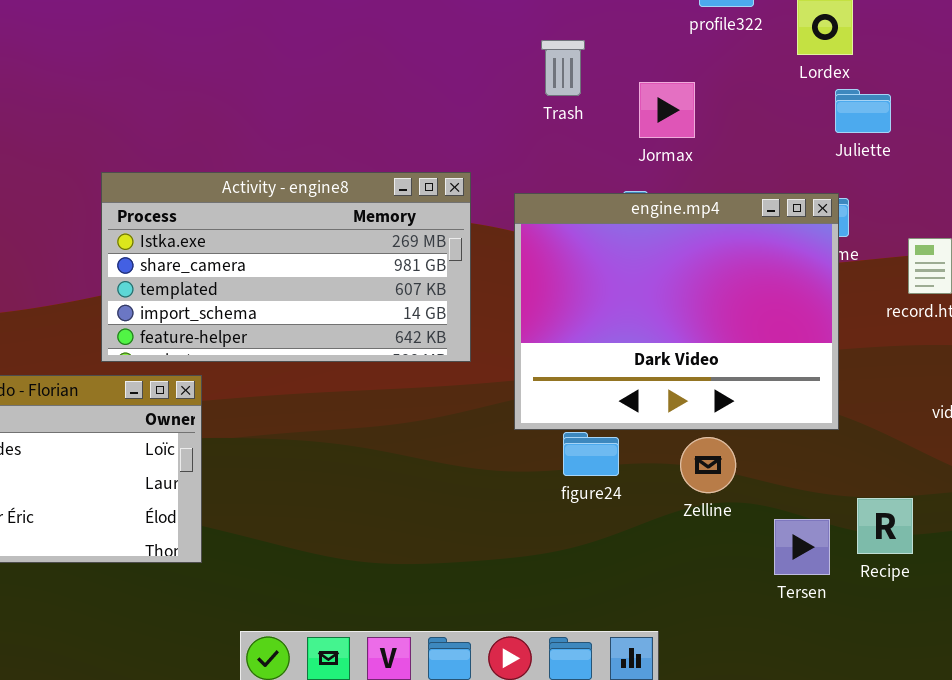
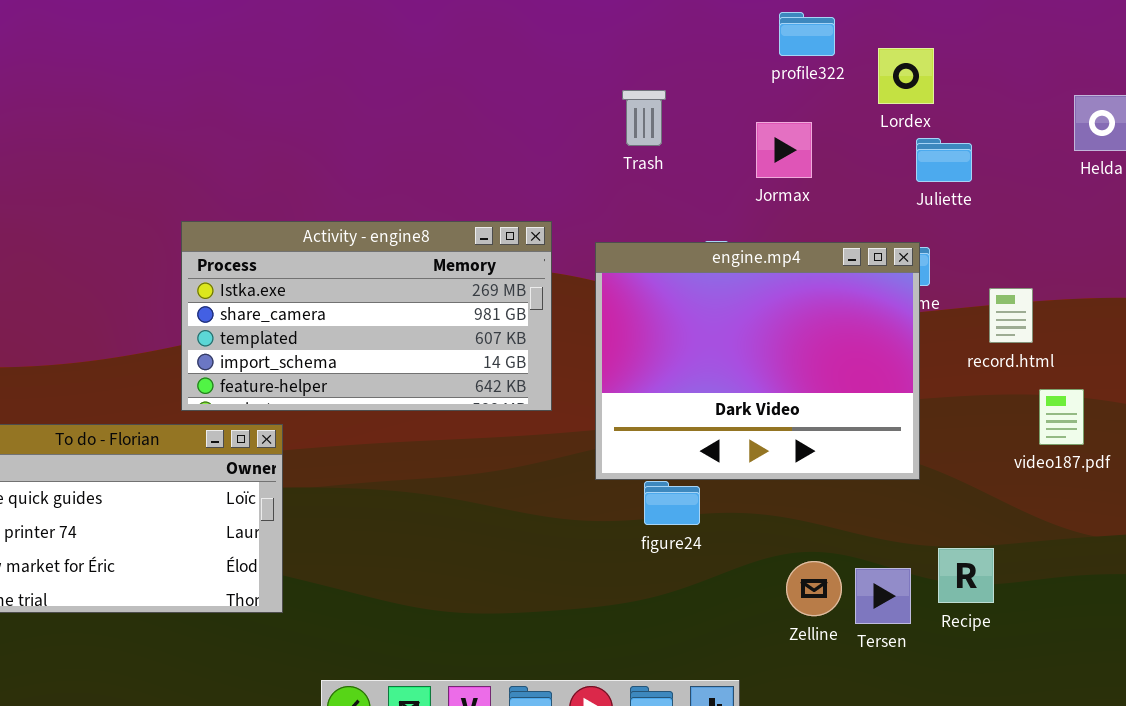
Jormax: [639,82,695,138] -> [756,122,812,178], moved
Zelline: [680,437,736,493] -> [786,561,842,616], moved

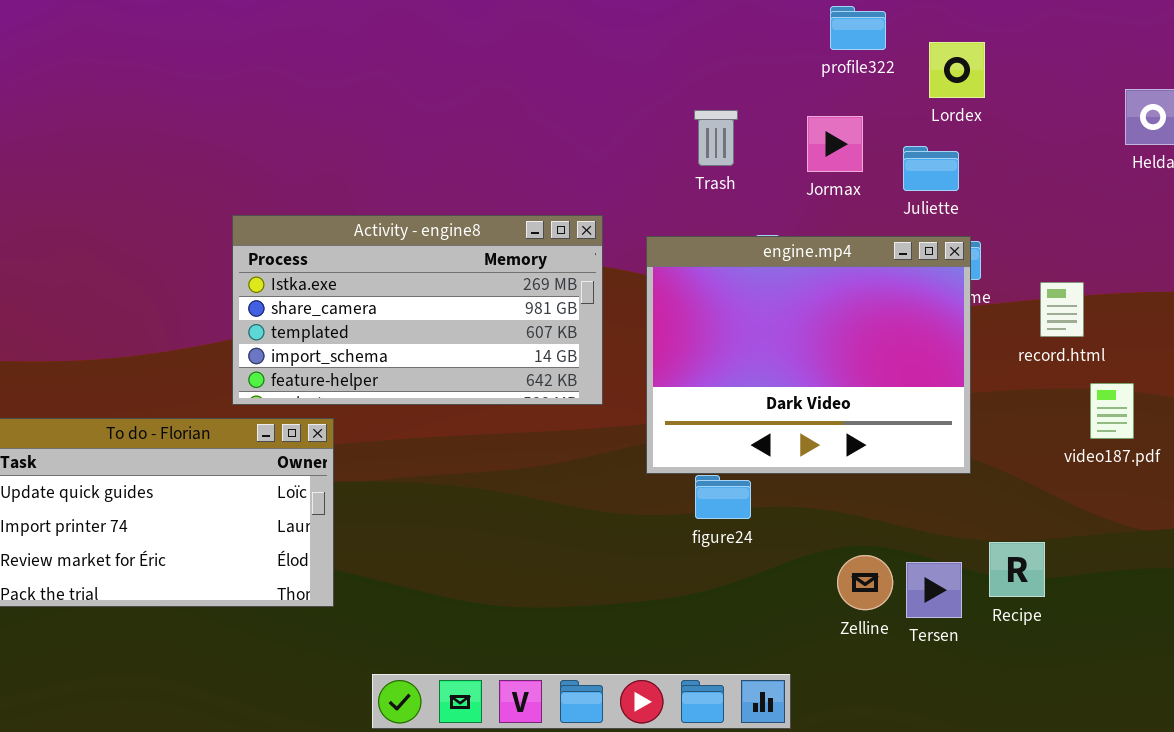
Trash: [622,90,666,146] -> [694,110,738,166], moved
Juliette: [916,138,972,182] -> [903,146,959,191], moved

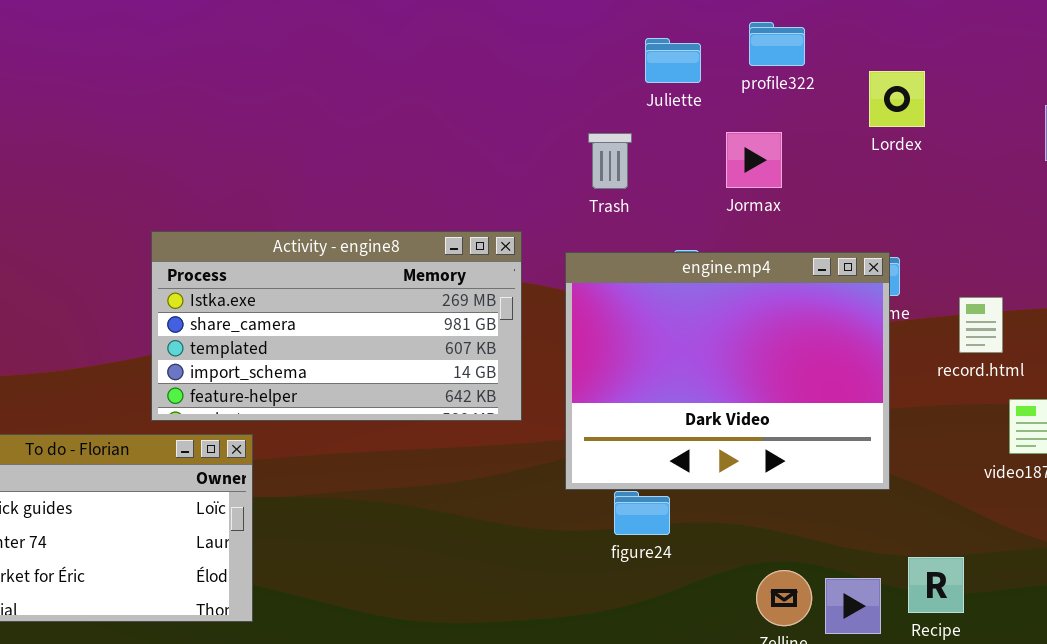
Lordex: [929,42,985,98] -> [869,71,925,127], moved
Trash: [694,110,738,166] -> [588,133,632,189], moved
Juliette: [903,146,959,191] -> [645,38,701,83], moved

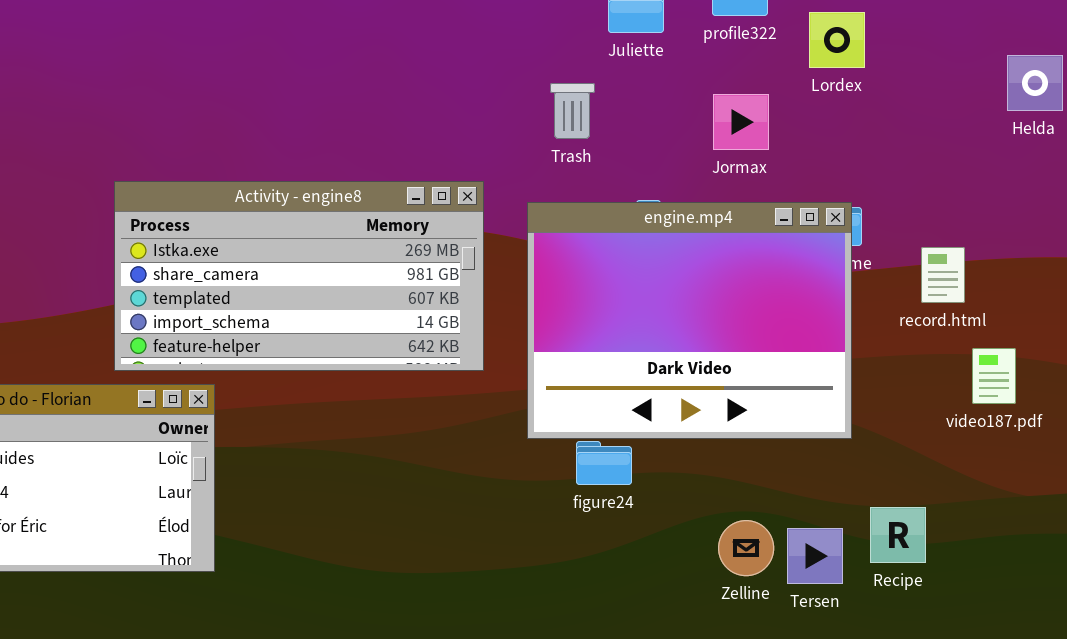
Lordex: [869,71,925,127] -> [809,12,865,68], moved
Jormax: [726,132,782,188] -> [713,94,769,150], moved

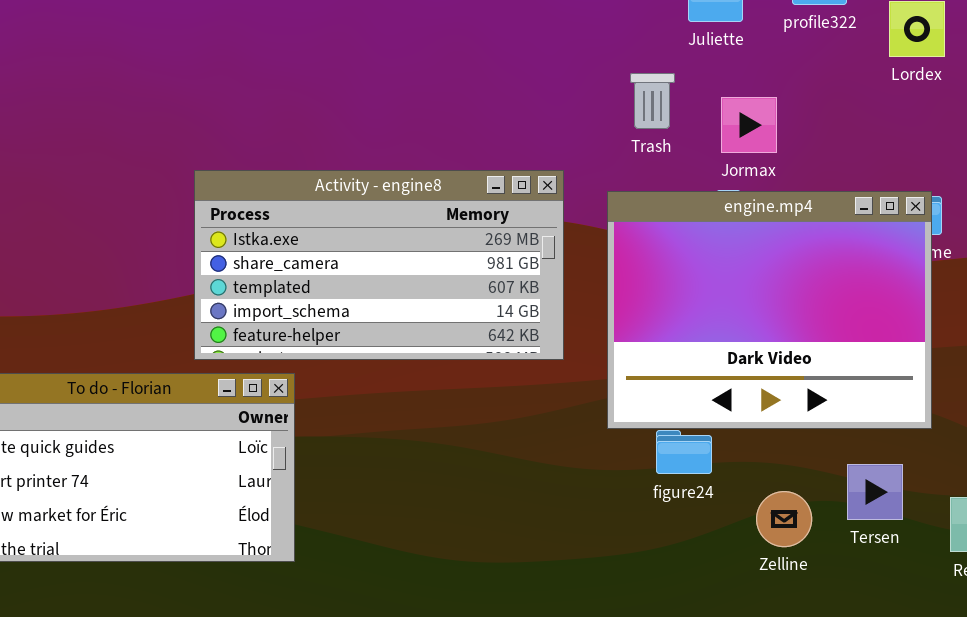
Jormax: [713,94,769,150] -> [721,97,777,153], moved
Zelline: [718,520,774,576] -> [756,491,812,547], moved
Tersen: [787,528,843,584] -> [847,464,903,520], moved

